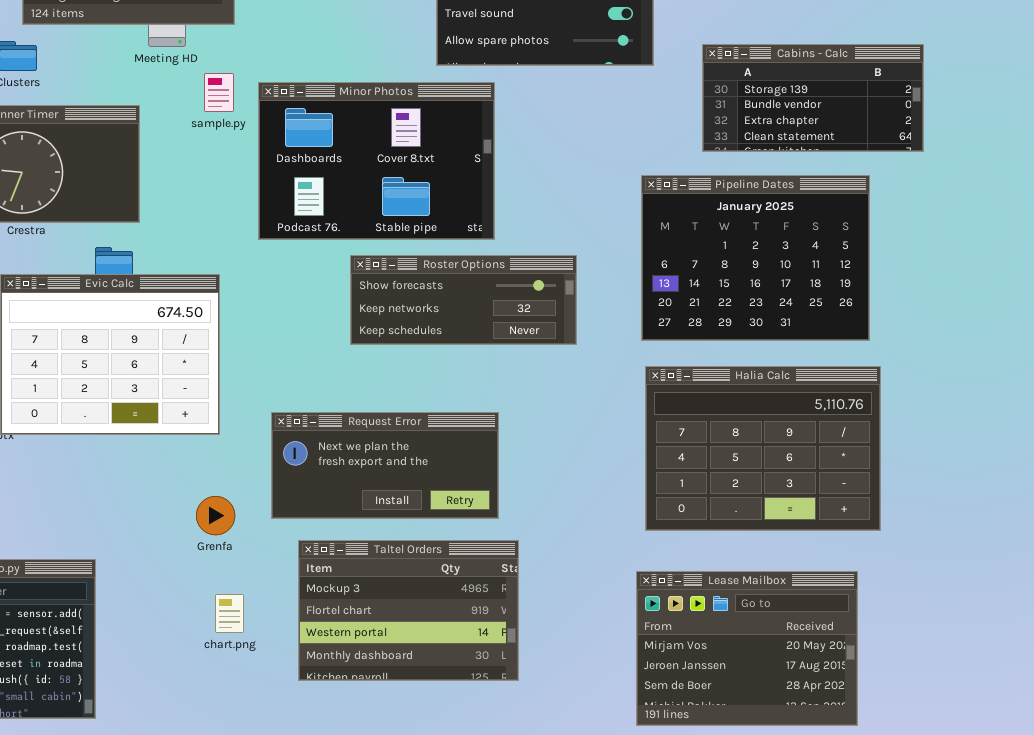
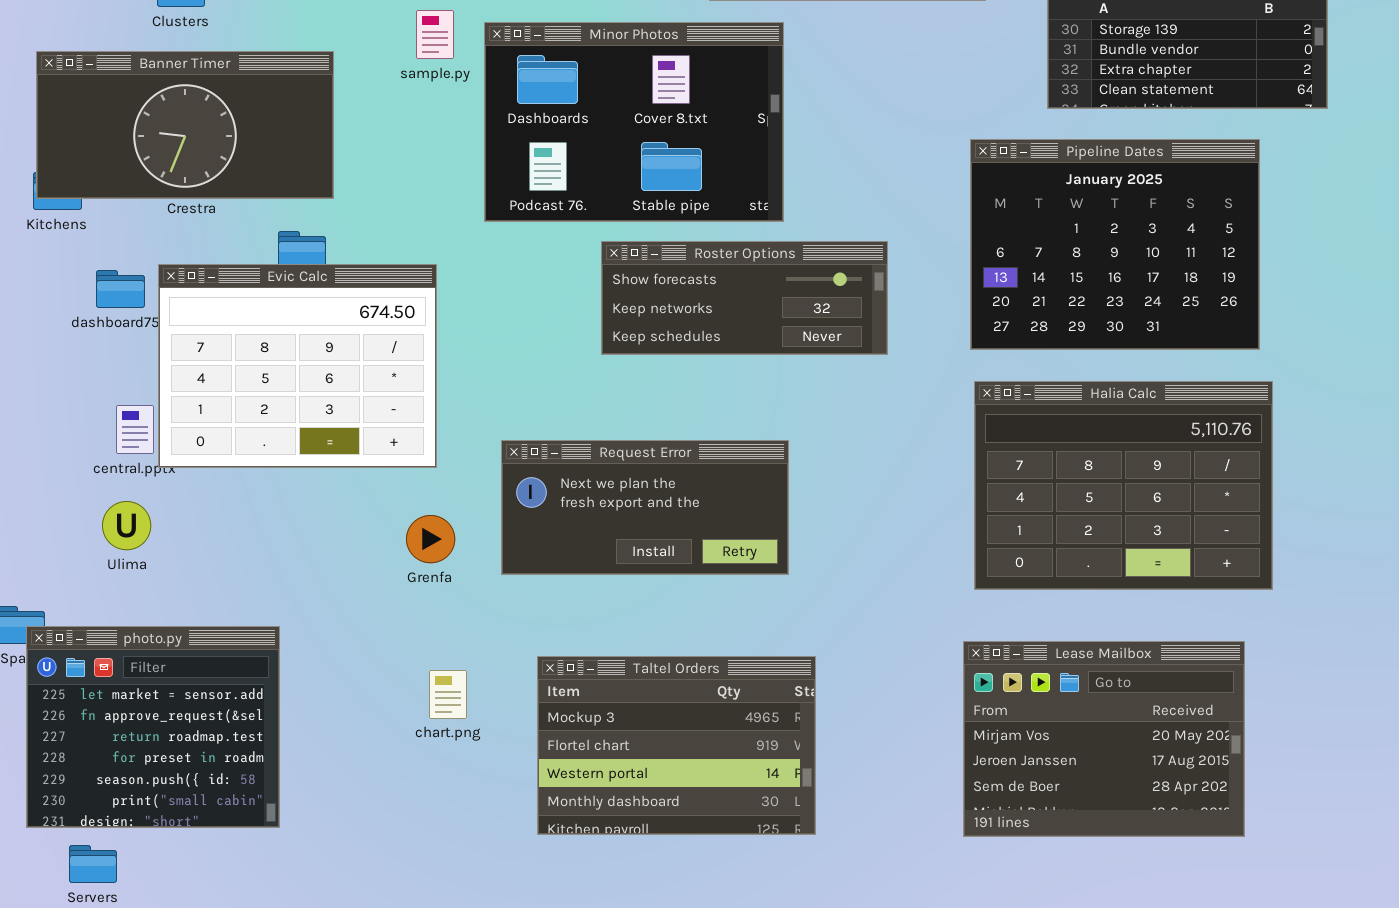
Grenfa: [196,496,235,535] -> [406,515,455,563], moved
Taltel Orders: [298,540,519,681] -> [537,656,816,835], moved

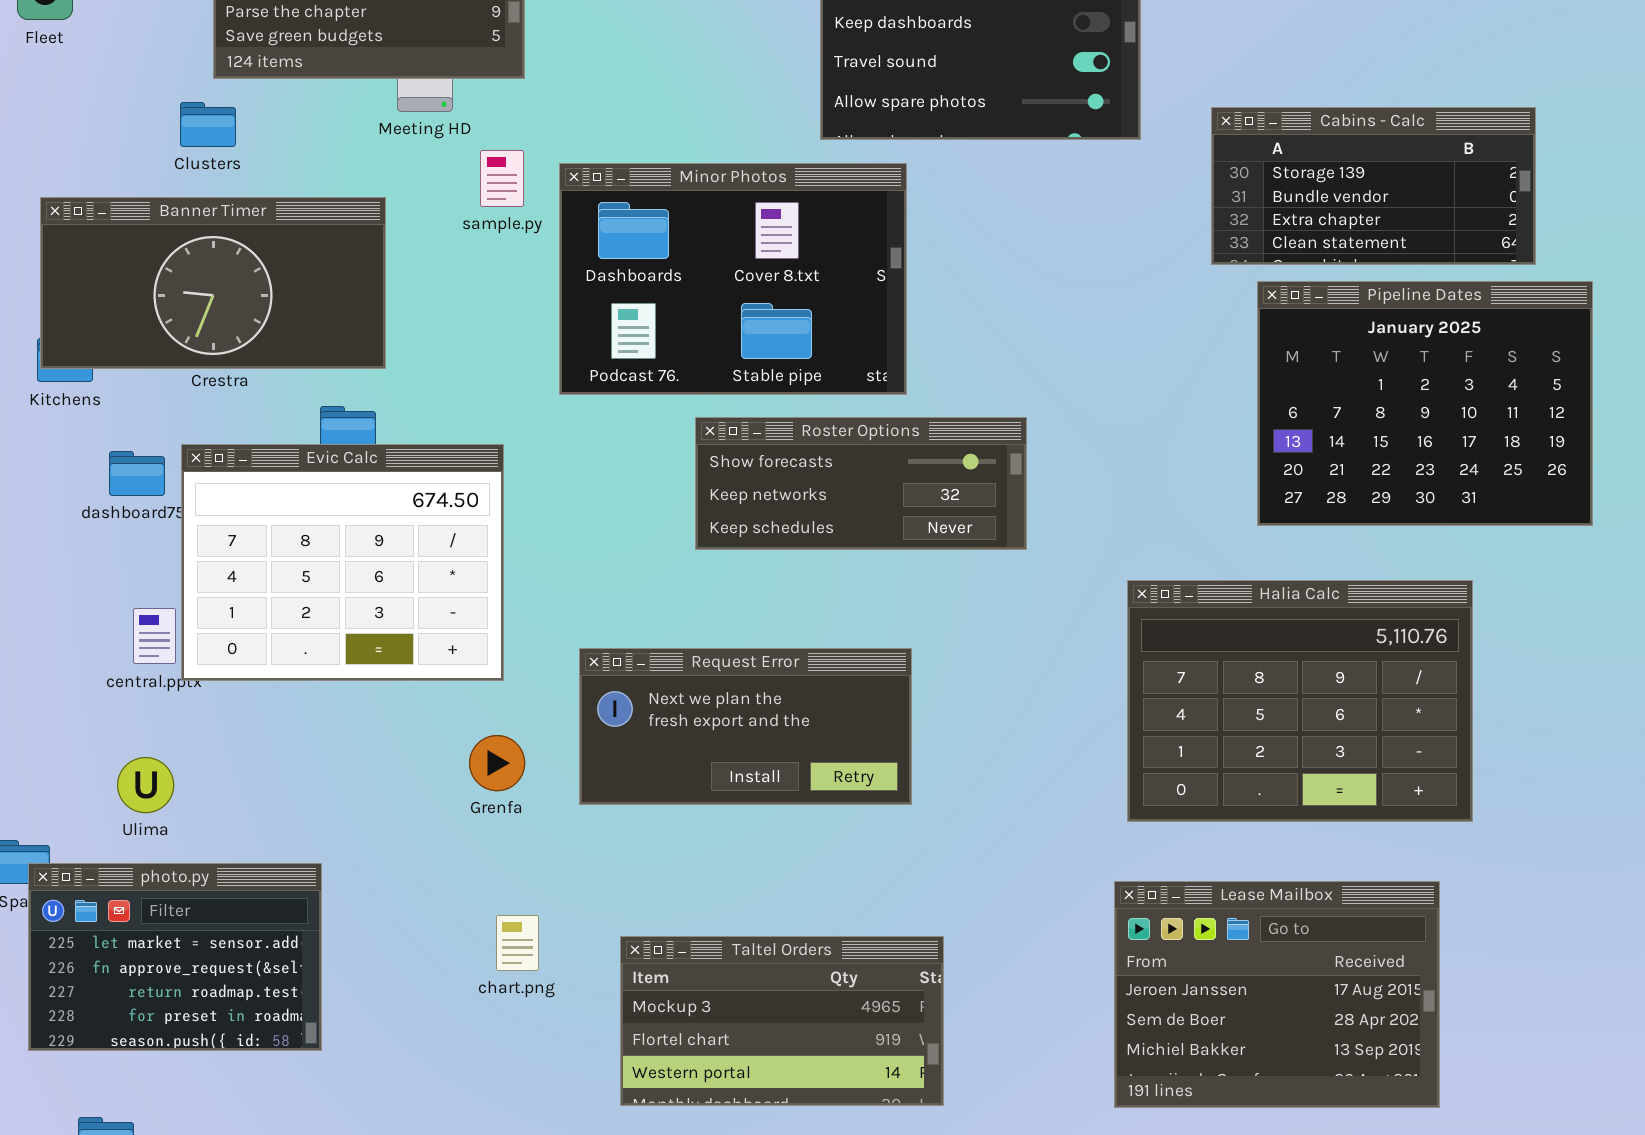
Pipeline Dates: [970,139,1260,350] -> [1257,281,1593,526], moved
Ulima: [102,501,151,550] -> [117,757,174,813], moved
photo.py: [26,626,280,828] -> [28,863,322,1051], resized
Lease Mailbox: [963,641,1245,837] -> [1114,881,1440,1108], scrolled down 1 row
Taltel Orders: [537,656,816,835] -> [620,936,944,1106], resized

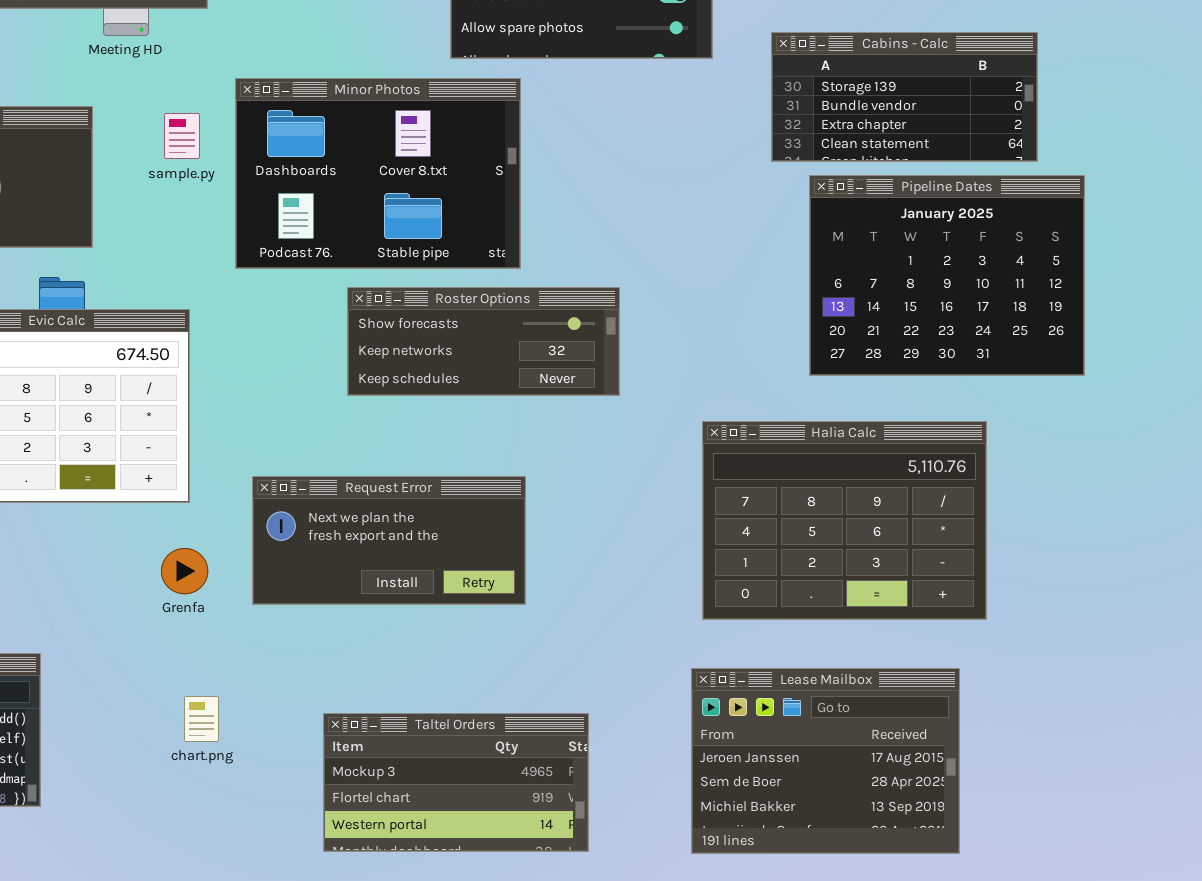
sample.py: [480,150,524,207] -> [164,113,200,159], moved
Taltel Orders: [620,936,944,1106] -> [323,713,589,852], moved

